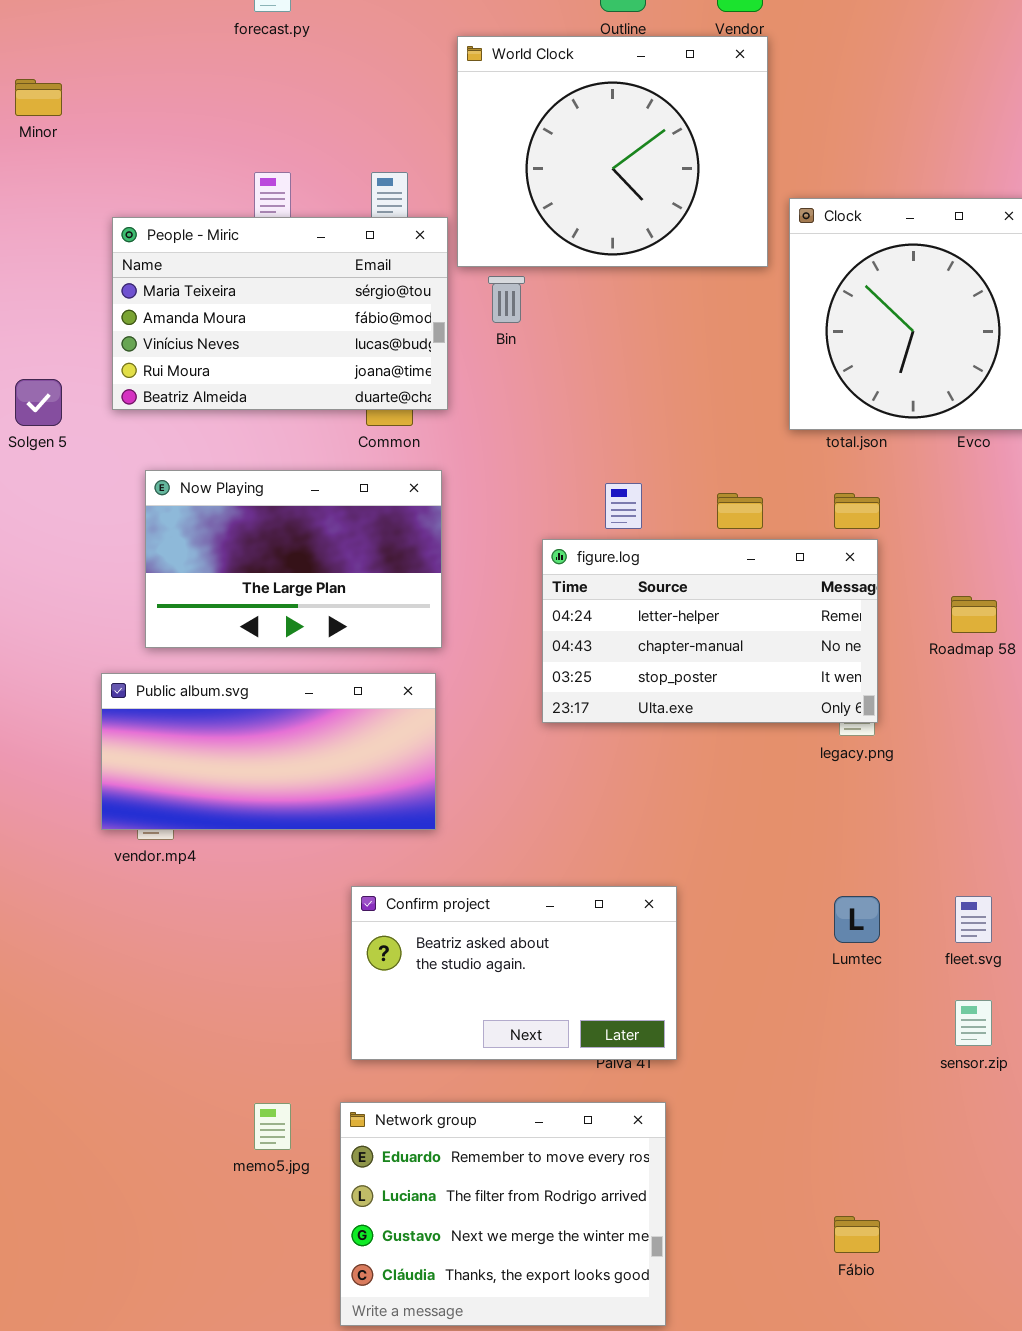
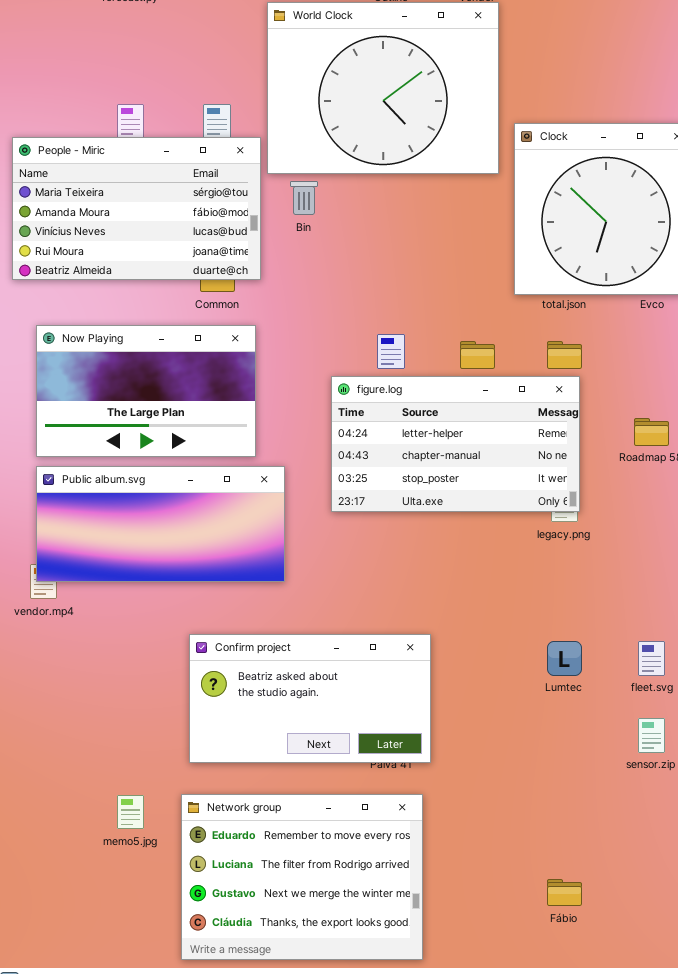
Public album.svg: [101,673,436,830] -> [36,466,285,582], moved

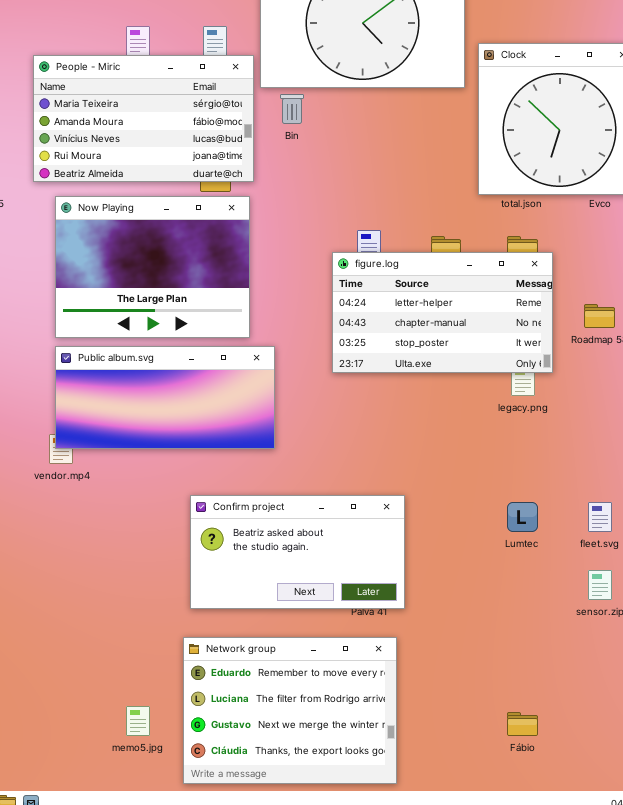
Now Playing: [36,325,256,457] -> [55,196,250,338], resized
figure.log: [331,376,580,512] -> [332,252,553,373], moved
memo5.jpg: [117,795,144,829] -> [126,706,150,736], moved

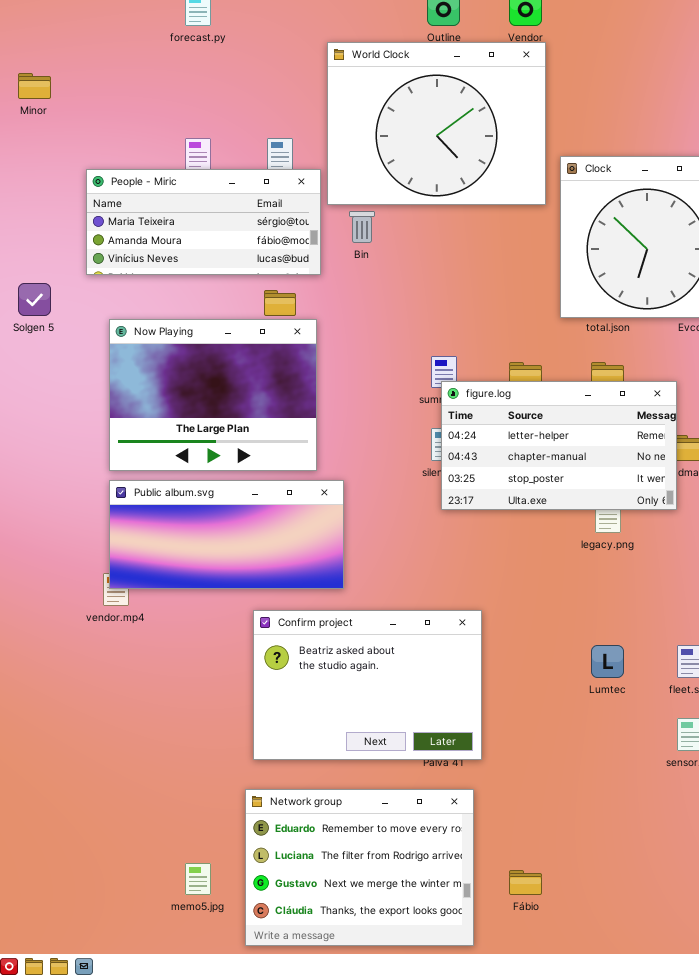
People - Miric: [33,55,254,182] -> [86,169,321,275], resized
figure.log: [332,252,553,373] -> [441,381,677,510], moved
Confirm project: [190,495,405,609] -> [253,610,482,760], resized
Fábio: [507,712,538,736] -> [509,870,542,895], moved

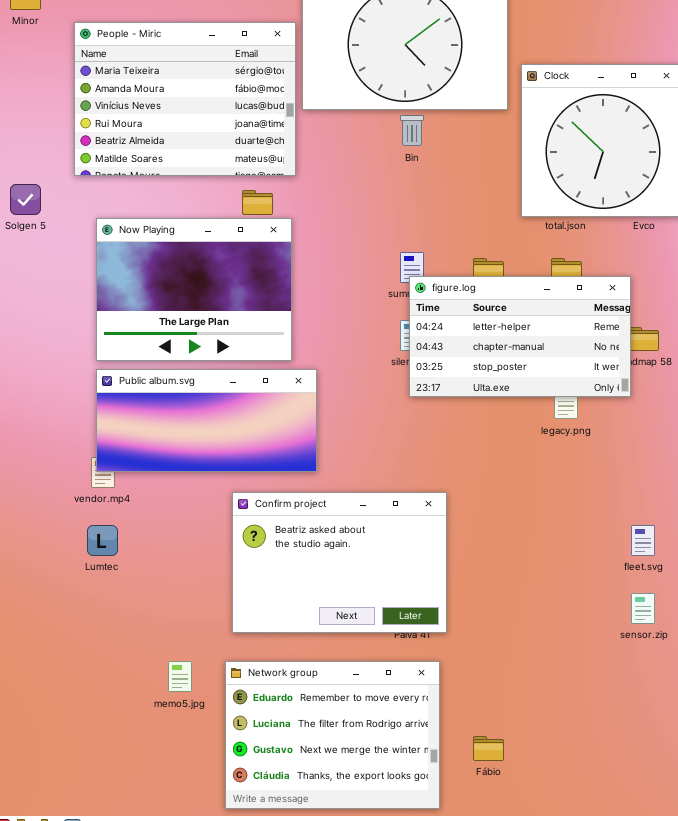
People - Miric: [86,169,321,275] -> [74,22,296,176], resized
Bin: [349,211,375,243] -> [400,115,424,146], moved
Lumtec: [591,645,624,678] -> [87,525,118,556], moved
memo5.jpg: [185,863,211,895] -> [168,661,192,692], moved

